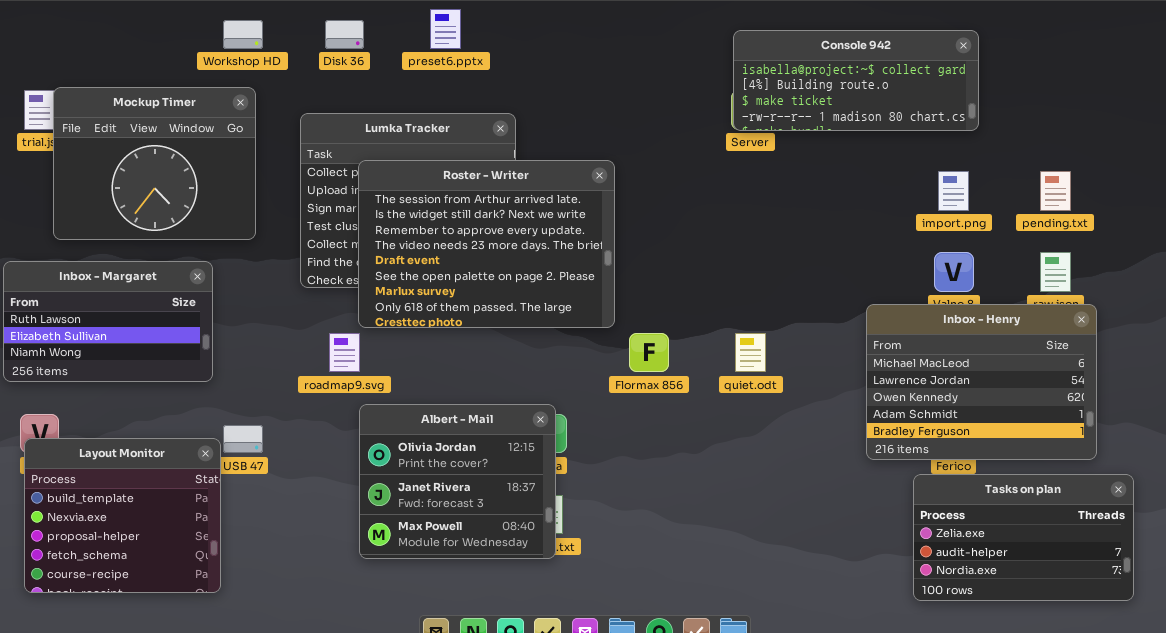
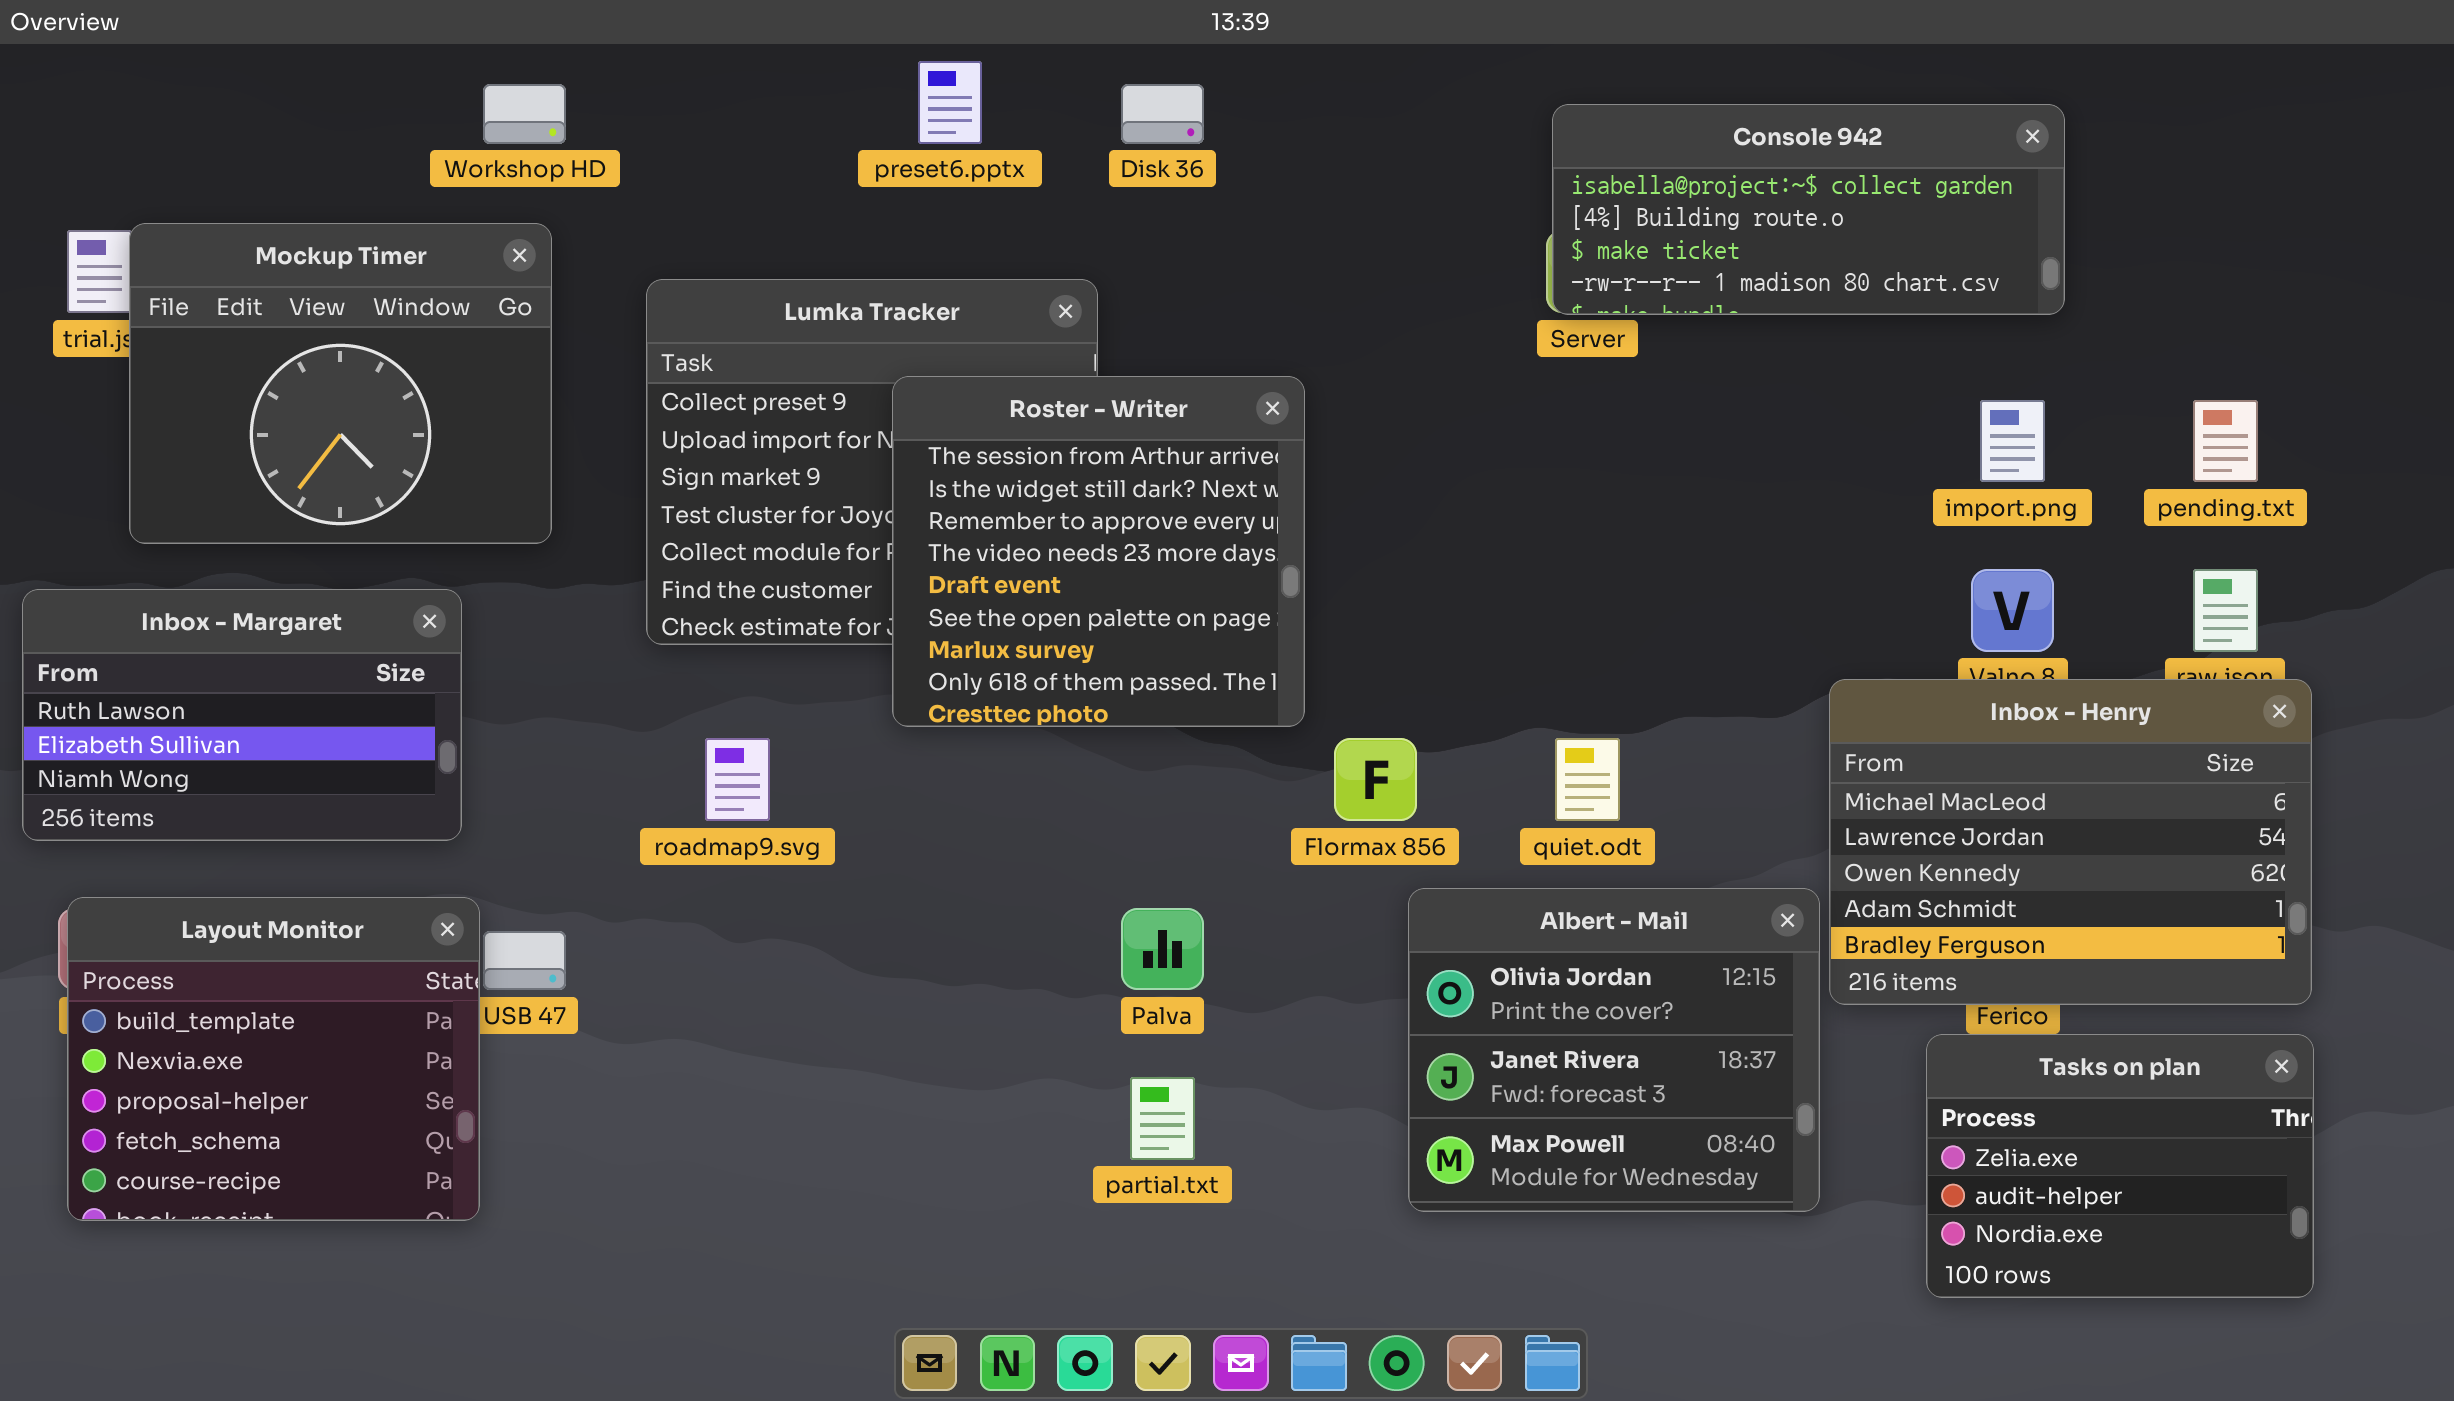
Disk 36: [325,20,364,49] -> [1121,84,1204,144], moved
Roster - Writer: [358,160,615,328] -> [892,376,1305,727], resized
Albert - Mail: [359,404,556,559] -> [1408,888,1820,1212], moved
Layout Monitor: [24,438,221,593] -> [67,897,480,1221], moved
Tasks on plan: [913,474,1134,601] -> [1926,1034,2314,1298], resized

